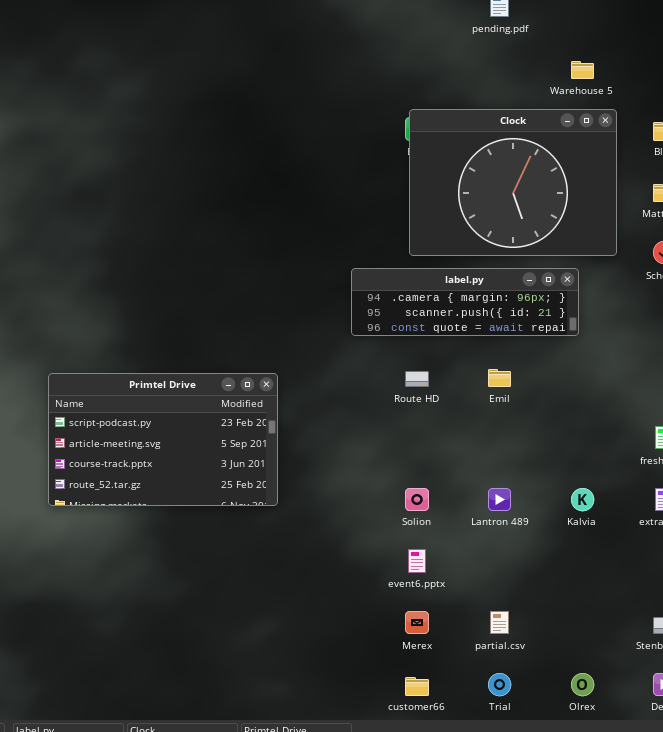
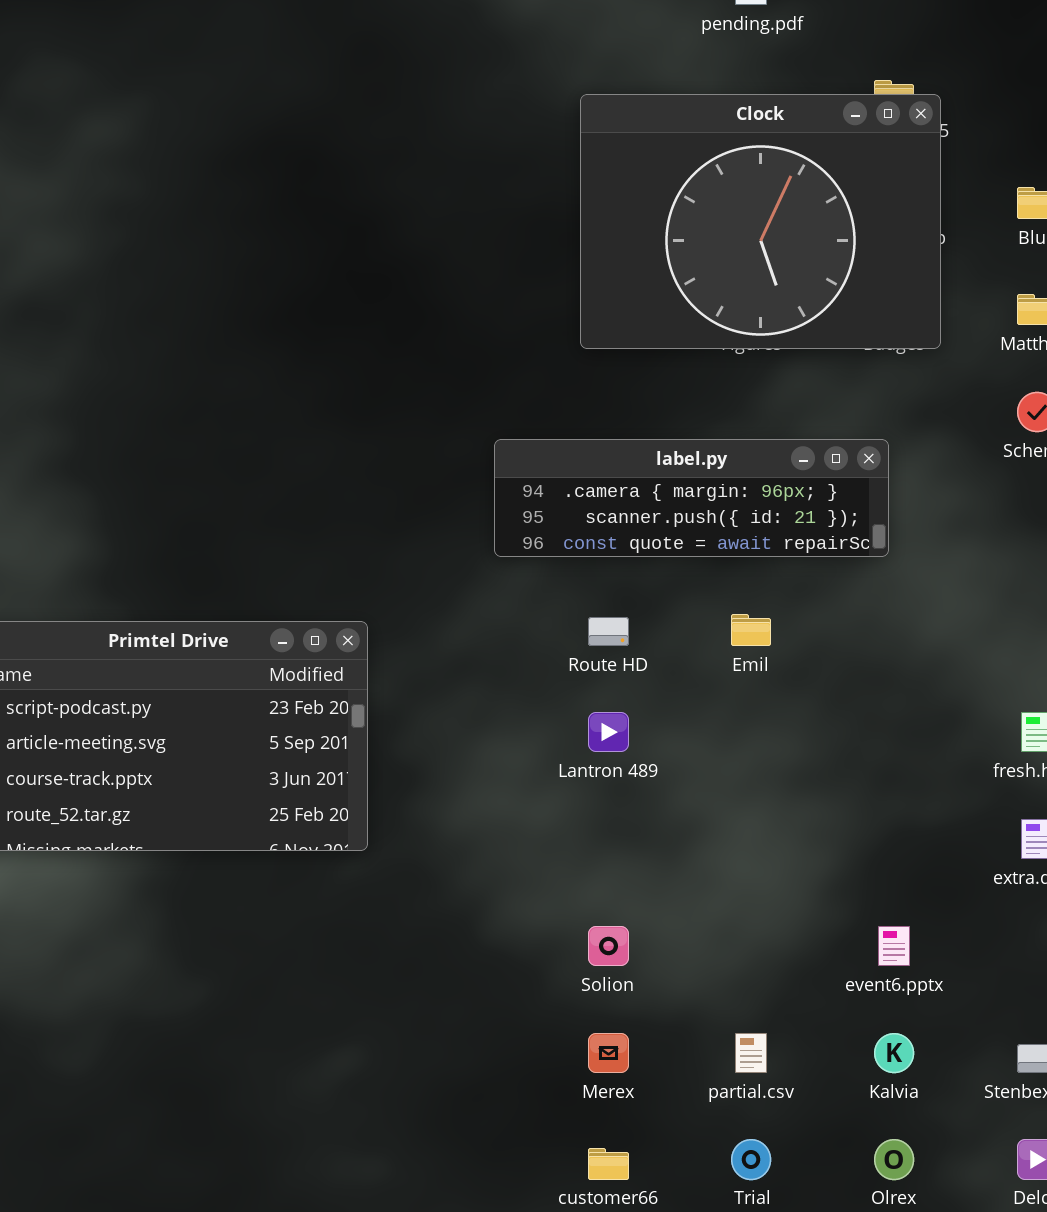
Clock: [409,109,617,256] -> [580,94,941,349], moved
Solion: [405,488,429,511] -> [588,926,629,966], moved
Lantron 489: [488,488,511,511] -> [588,712,629,752], moved
Kalvia: [571,488,594,511] -> [874,1033,914,1073], moved
event6.pptx: [408,549,426,573] -> [878,926,910,966], moved

